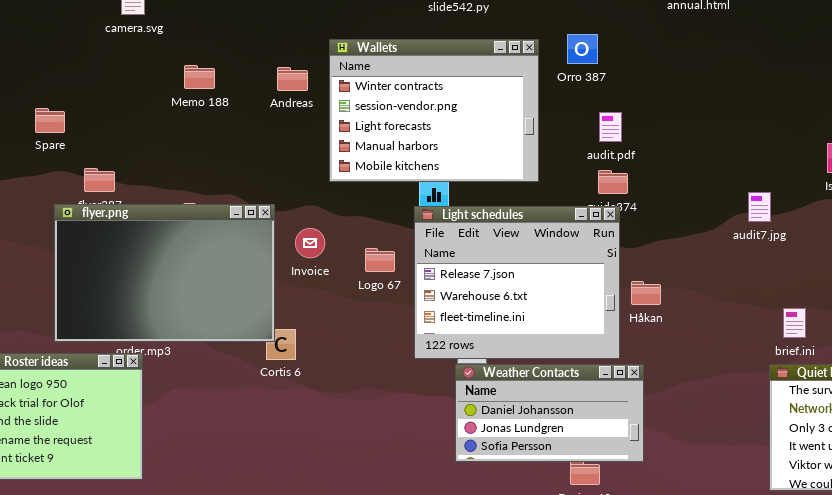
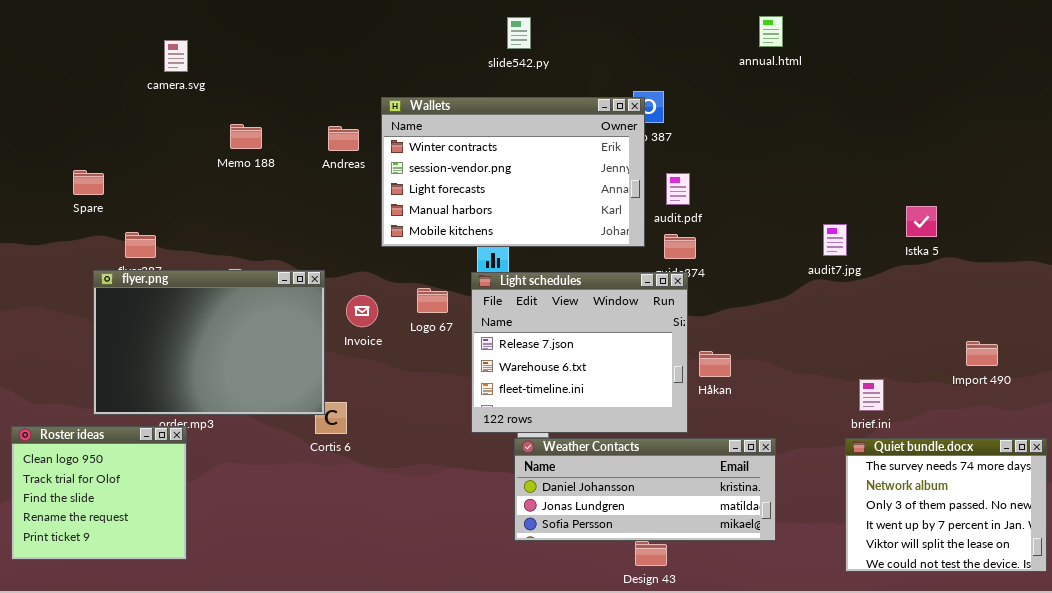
Wallets: [329,39,539,182] -> [381,97,645,247], resized
audit7.jpg: [748,192,771,222] -> [823,224,847,256], moved
Logo 67: [365,248,395,272] -> [417,288,448,313], moved
Weather Contacts: [455,364,644,462] -> [514,438,776,541], resized

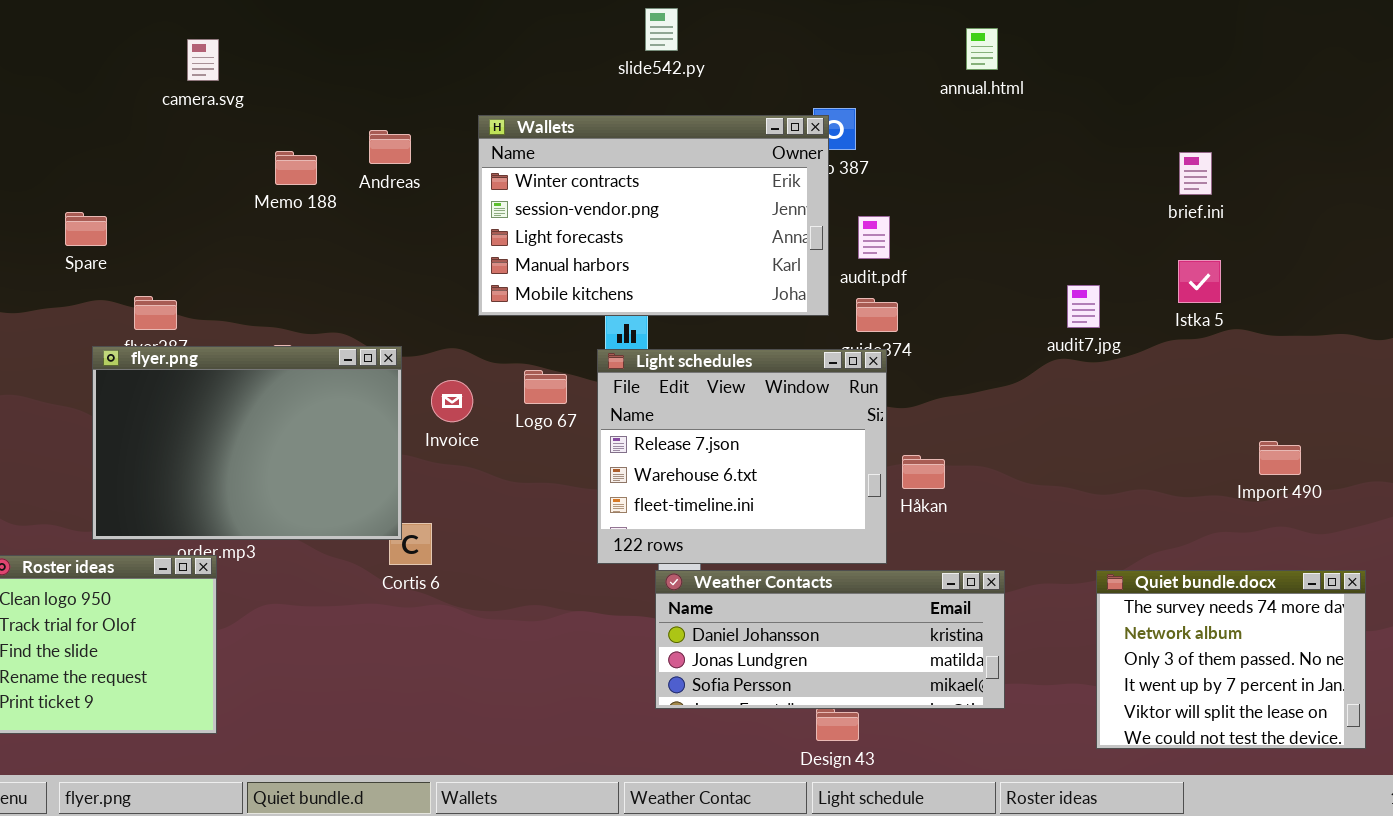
annual.html: [759,16,783,47] -> [966,28,998,70], moved
Andreas: [328,126,359,151] -> [369,130,411,164], moved
brief.ini: [859,379,884,411] -> [1179,152,1212,195], moved

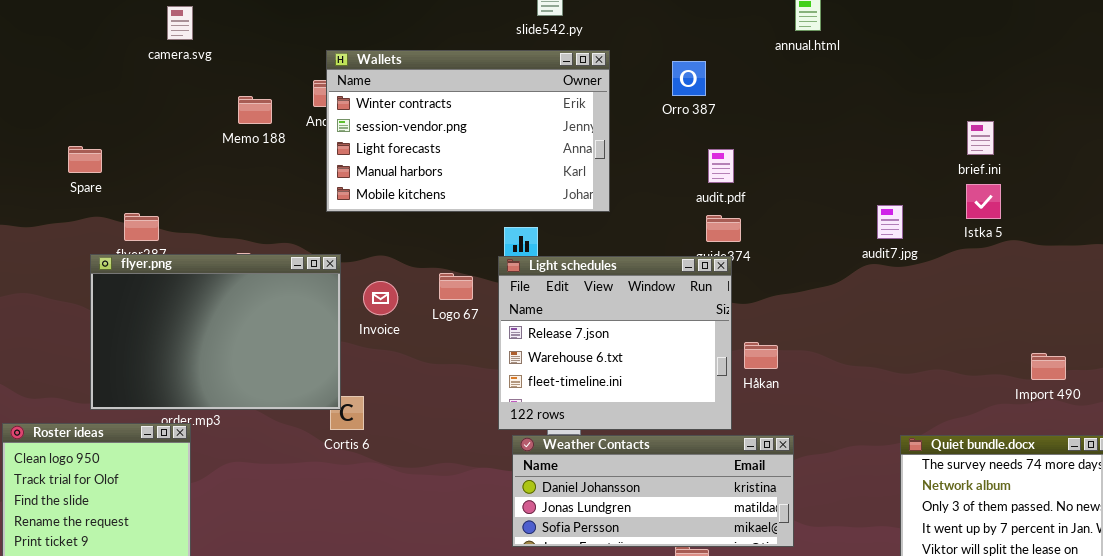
Wallets: [478,115,829,316] -> [326,50,610,212], moved
brief.ini: [1179,152,1212,195] -> [967,121,994,155], moved
Import 490: [1259,441,1301,475] -> [1031,353,1066,380], moved
Weather Contacts: [655,570,1005,709] -> [512,435,794,547], moved

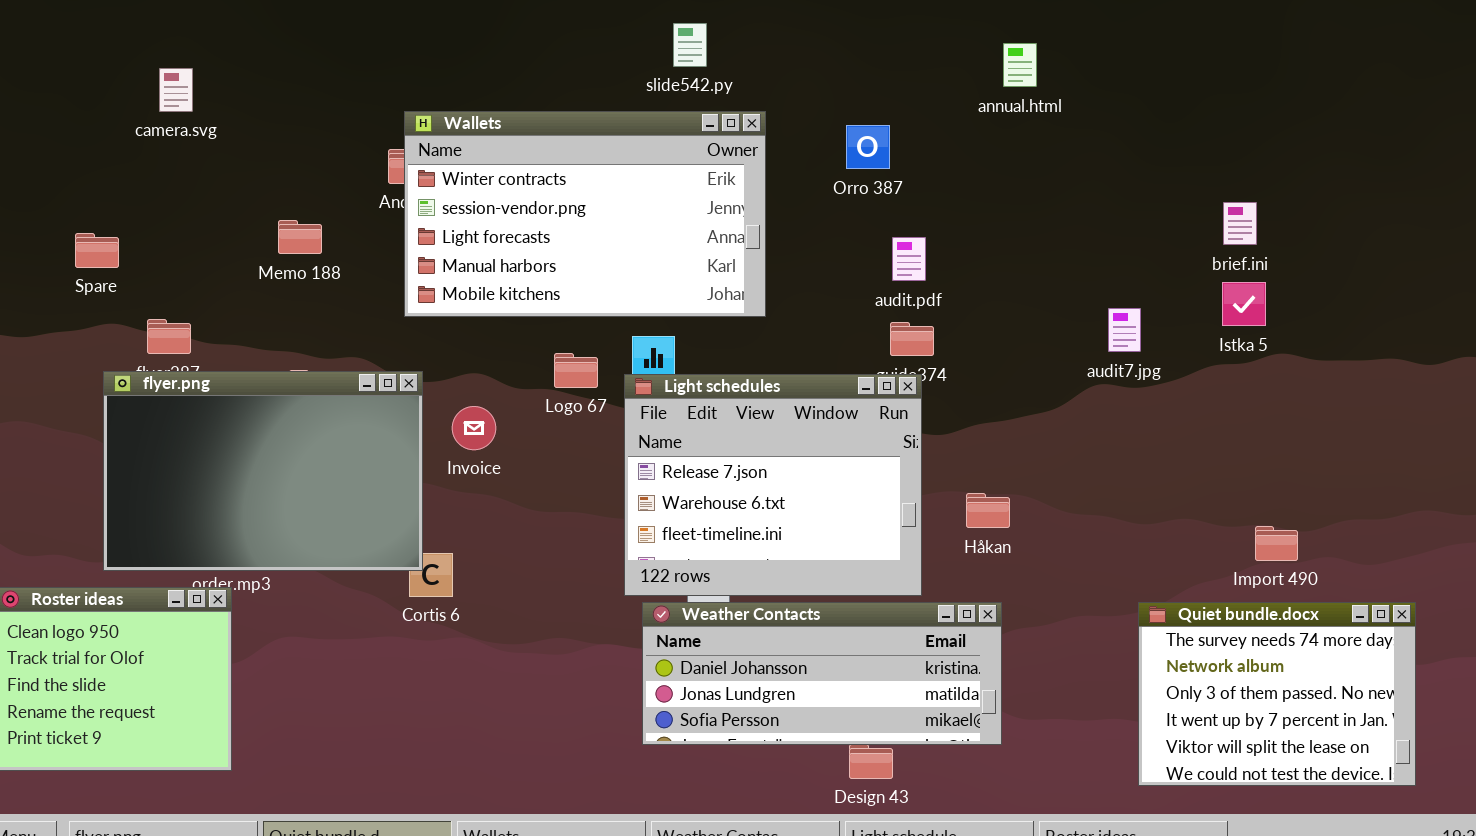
camera.svg: [167,6,193,40] -> [159,68,193,112], moved
Memo 188: [238,96,272,124] -> [278,220,322,254], moved
Logo 67: [439,273,473,300] -> [554,353,598,388], moved
Håkan: [744,342,778,369] -> [966,493,1010,528], moved
Import 490: [1031,353,1066,380] -> [1255,526,1298,561], moved

